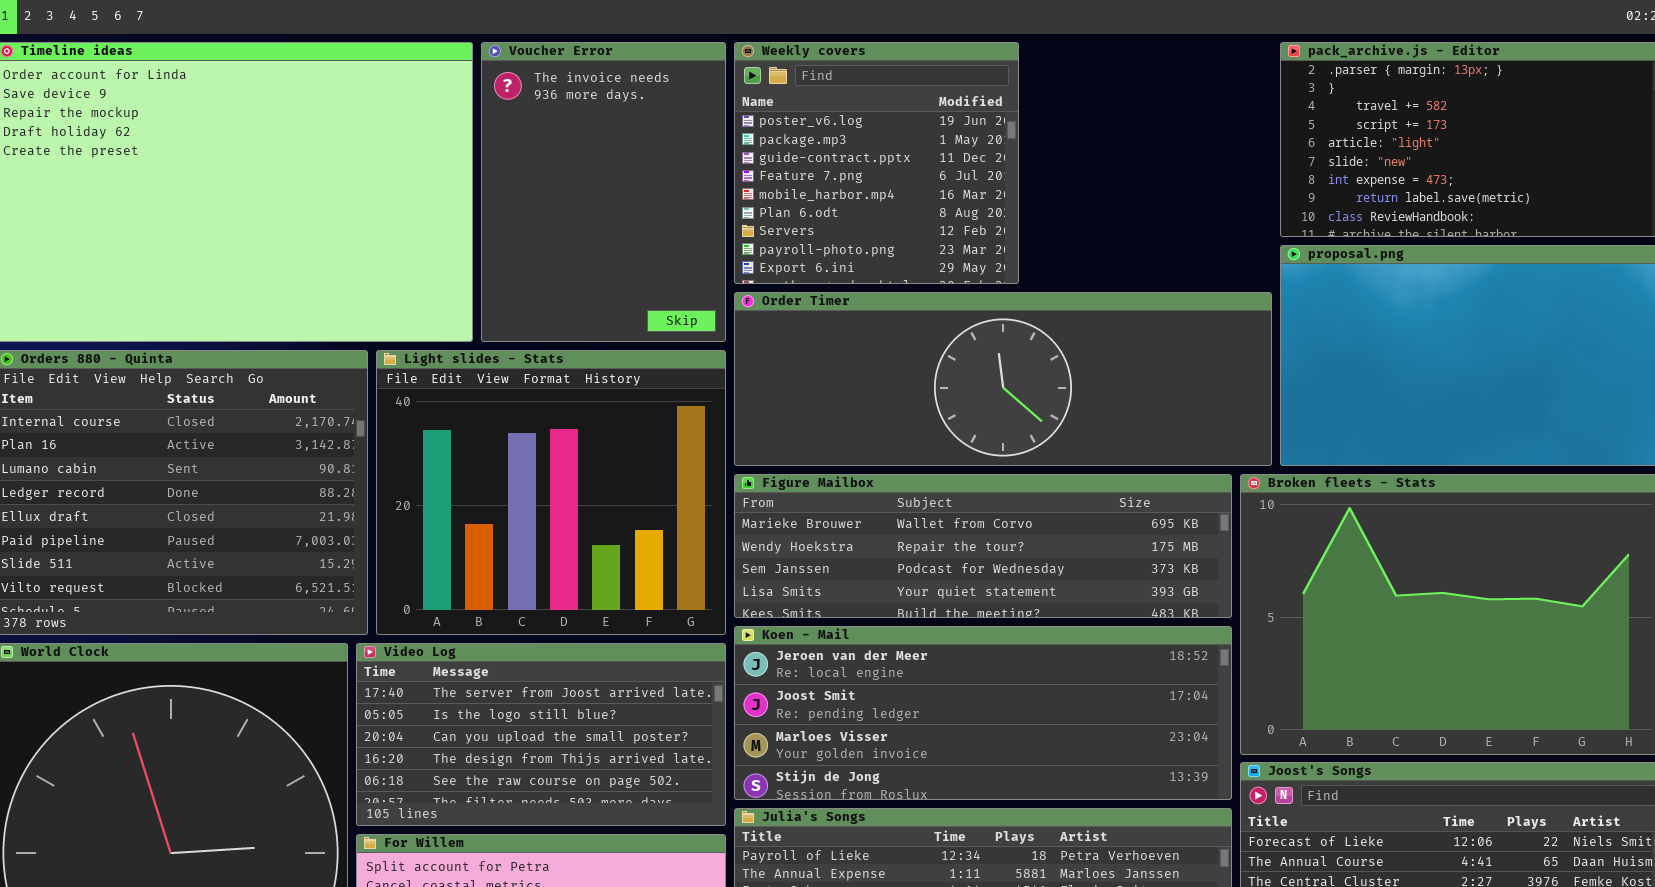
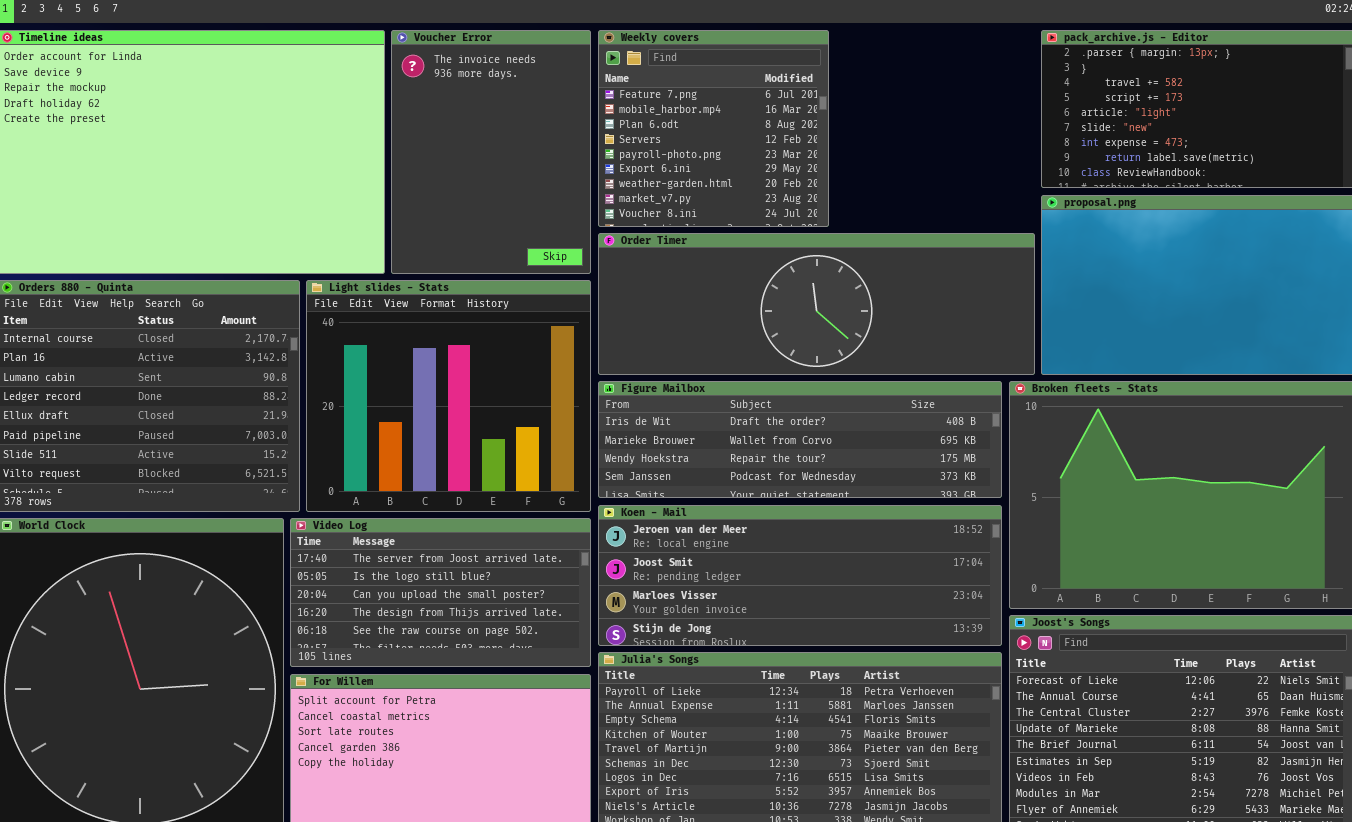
Weekly covers: [734,42,1019,284] -> [598,30,829,227], scrolled down 3 rows
Figure Mailbox: [734,474,1232,618] -> [598,381,1002,498], scrolled up 1 row

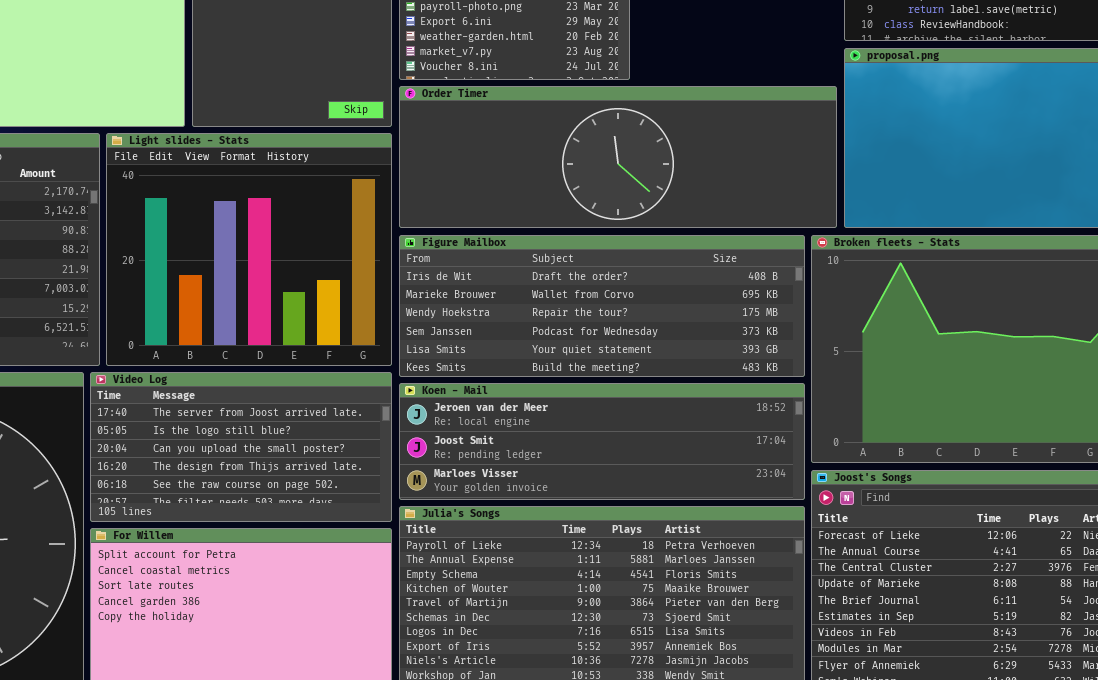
Figure Mailbox: [598,381,1002,498] -> [399,235,805,377], resized
Koen - Mail: [598,505,1002,646] -> [399,383,805,500], resized

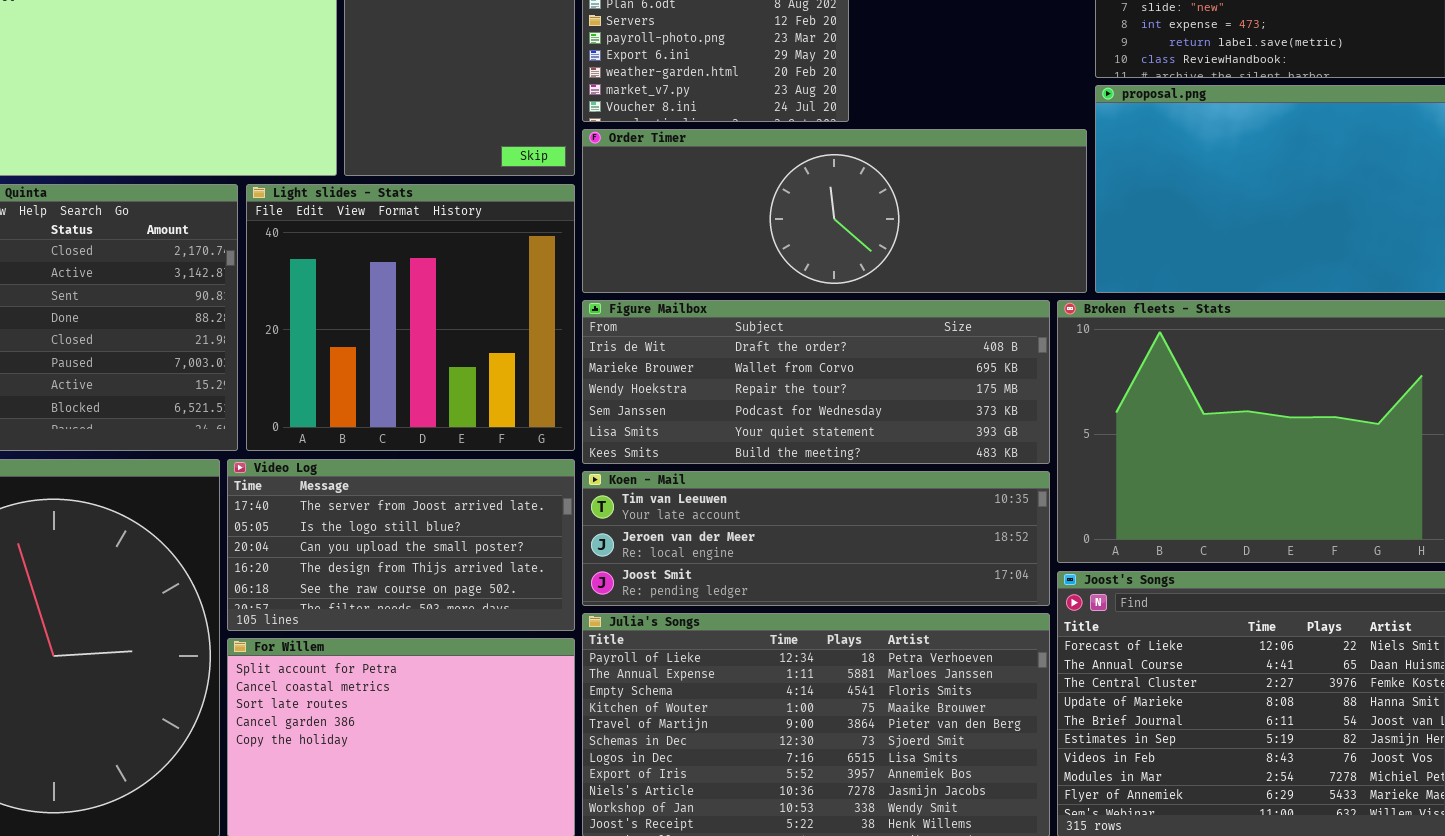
Koen - Mail: [399,383,805,500] -> [582,471,1050,606], scrolled up 1 row

